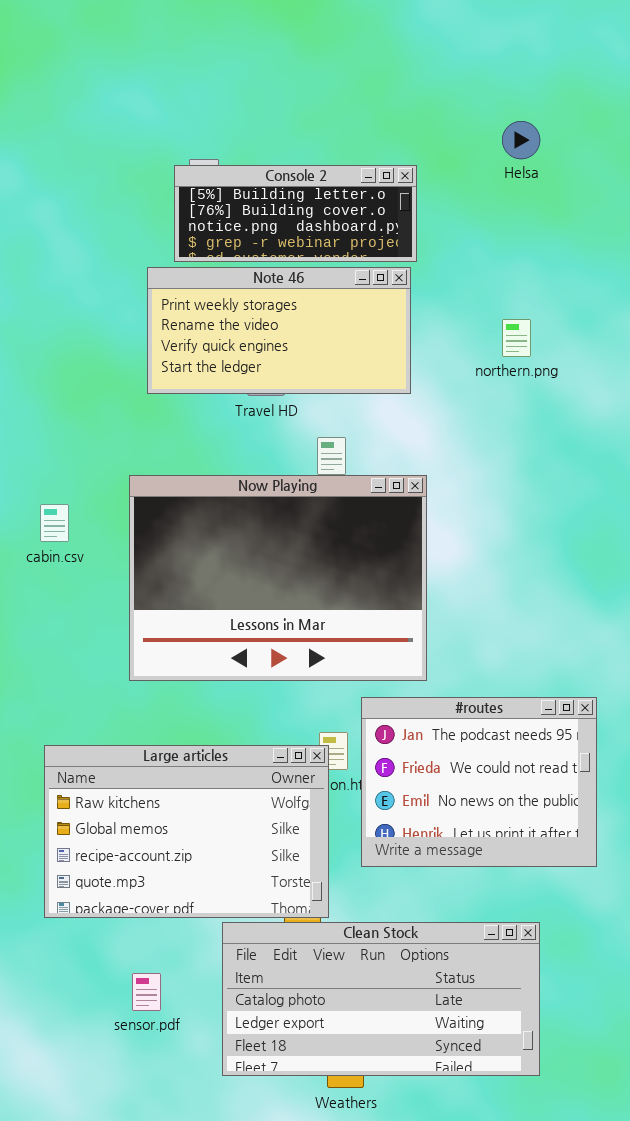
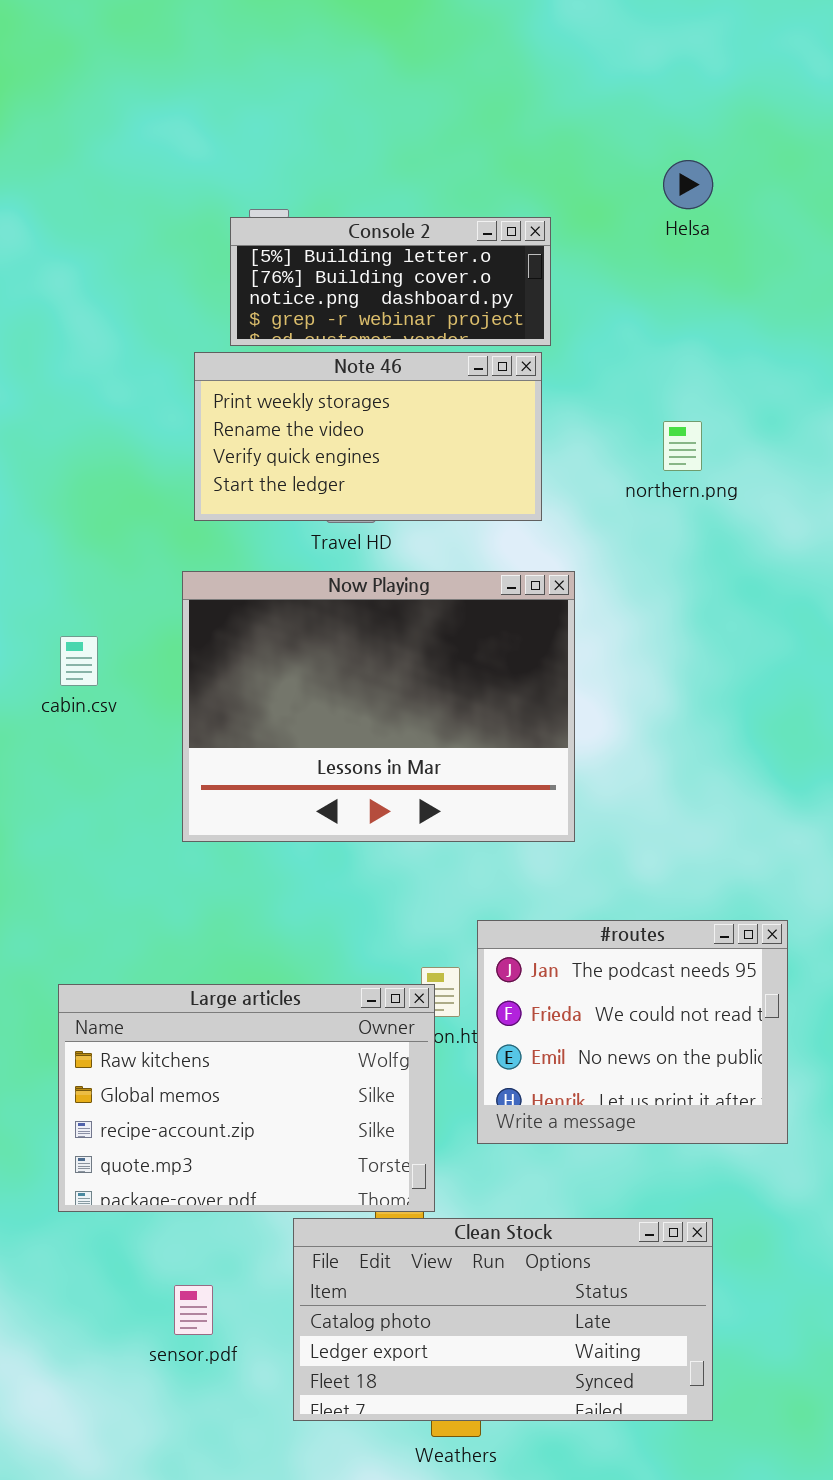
Now Playing: [129,475,427,681] -> [182,571,575,842], moved
cabin.csv: [40,504,69,542] -> [60,636,98,686], moved

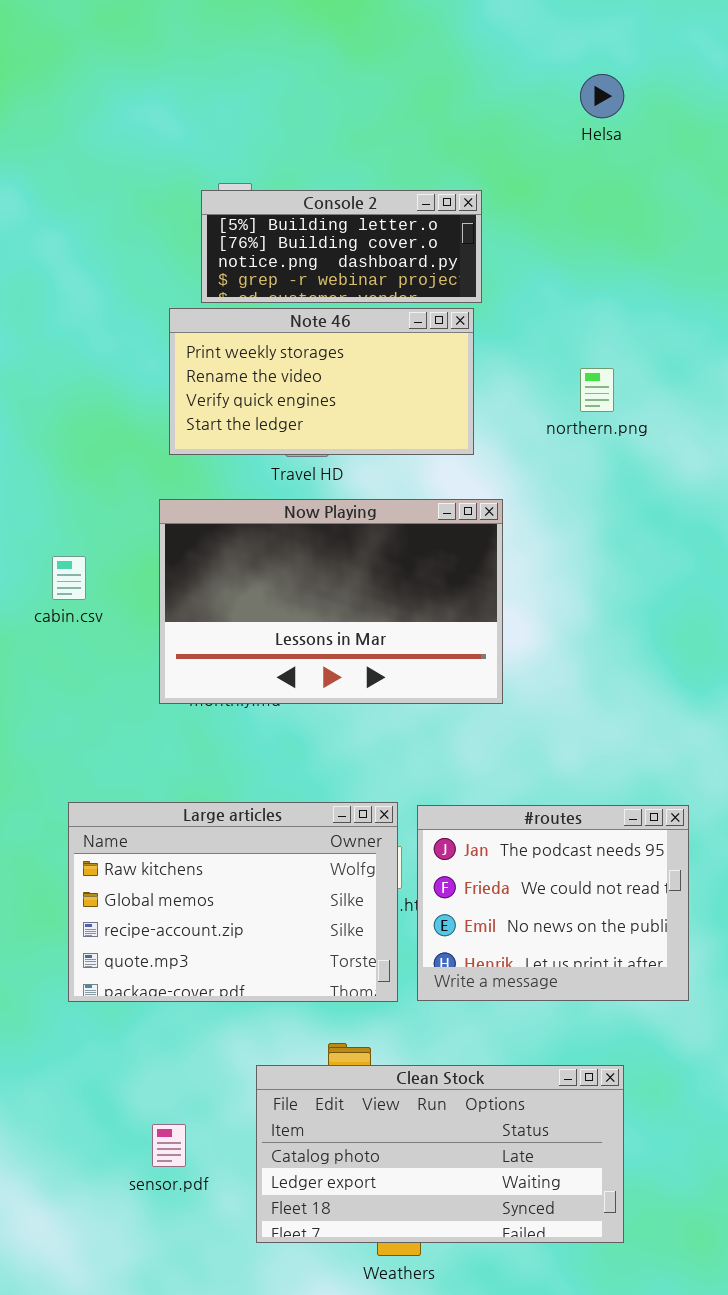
Helsa: [663,160,713,209] -> [580,74,624,118], moved
Now Playing: [182,571,575,842] -> [159,499,503,704], resized
Large articles: [58,984,435,1212] -> [68,802,398,1002], moved

